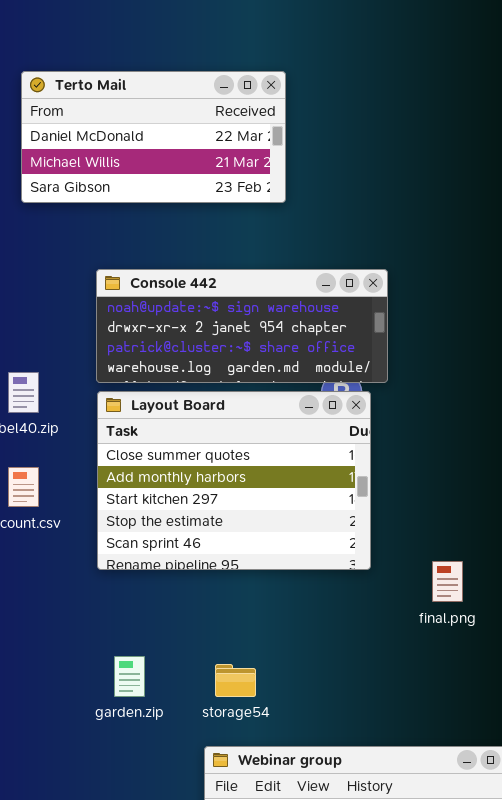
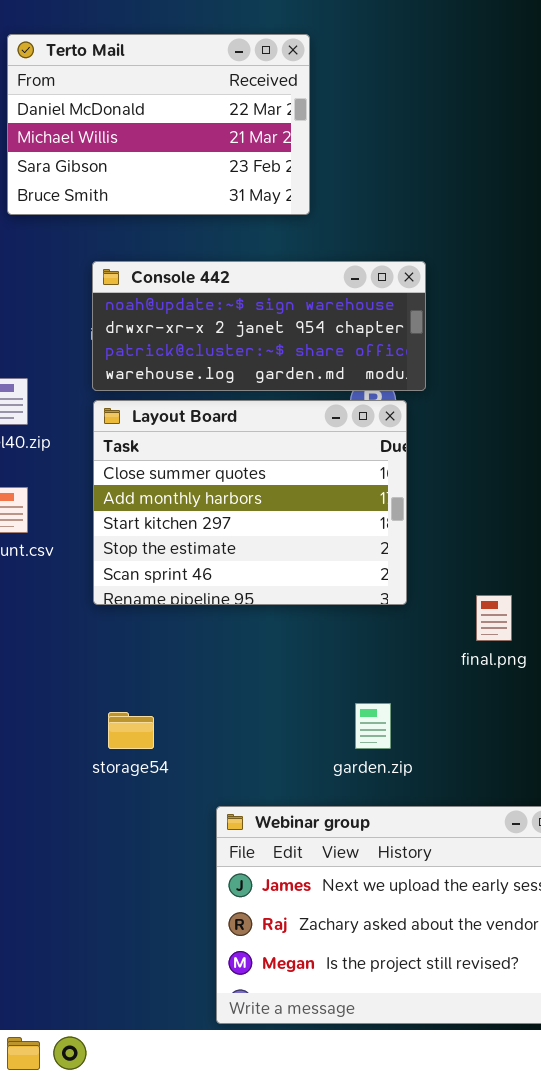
Terto Mail: [21,71,286,203] -> [7,34,310,215], resized
garden.zip: [114,656,145,697] -> [355,703,391,749], moved
storage54: [215,664,256,697] -> [108,712,154,749], moved

